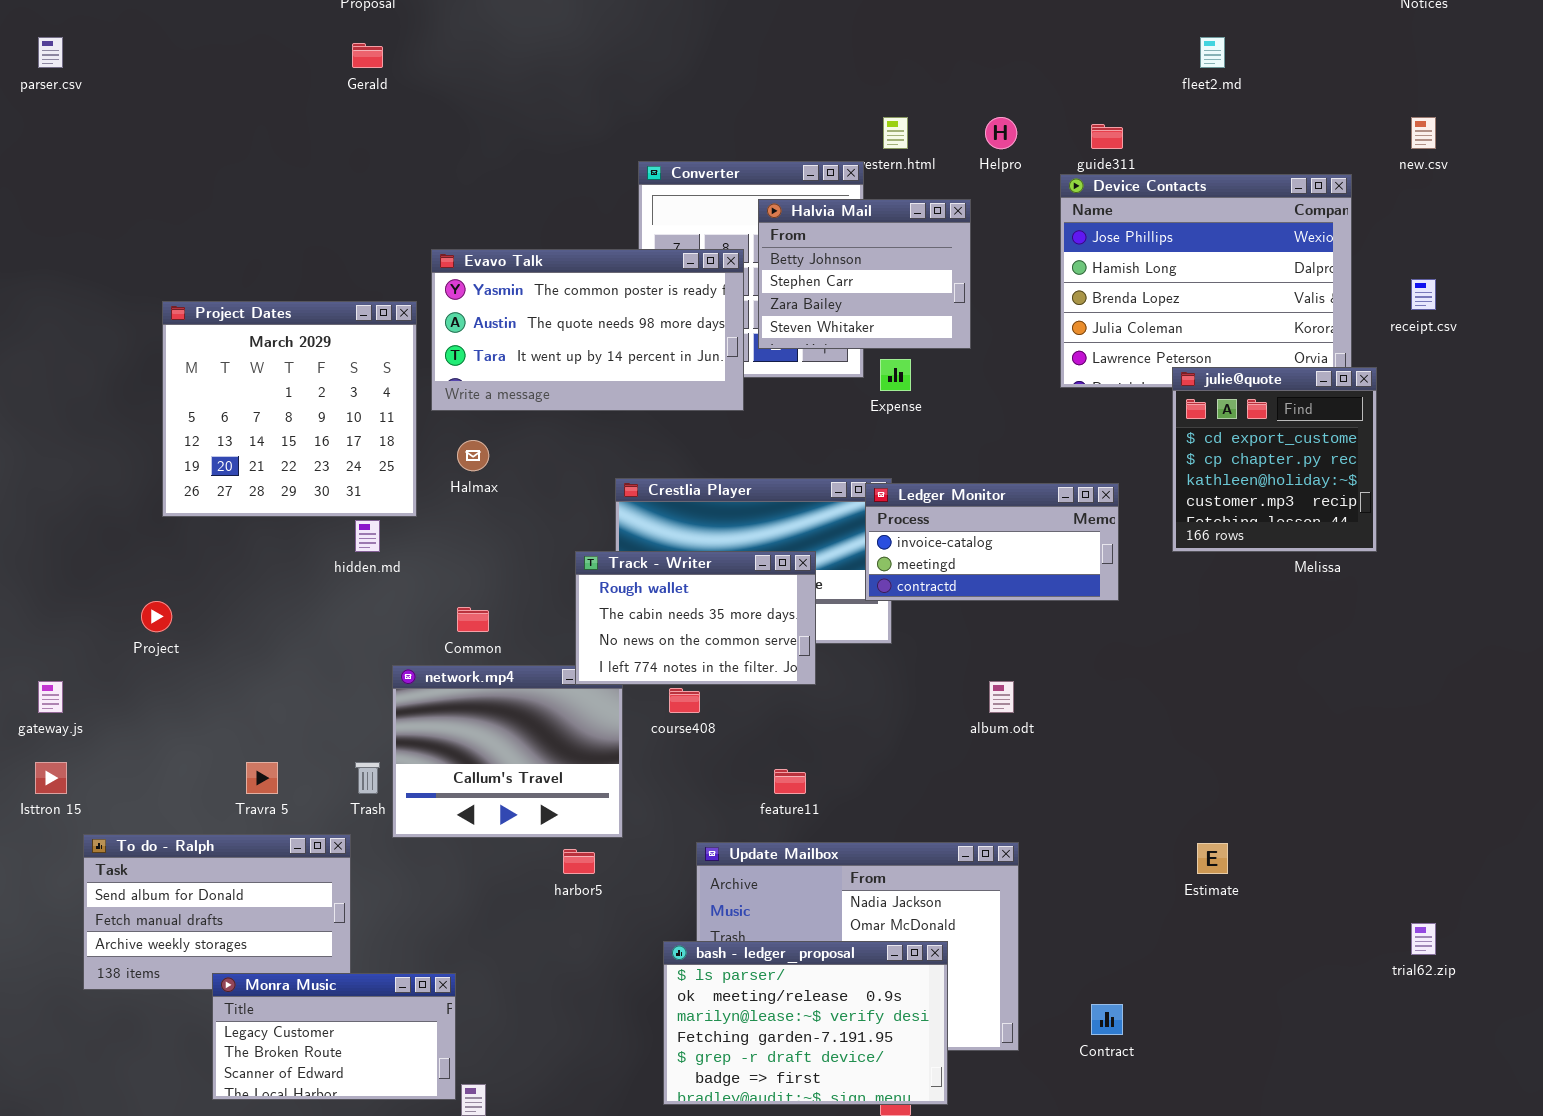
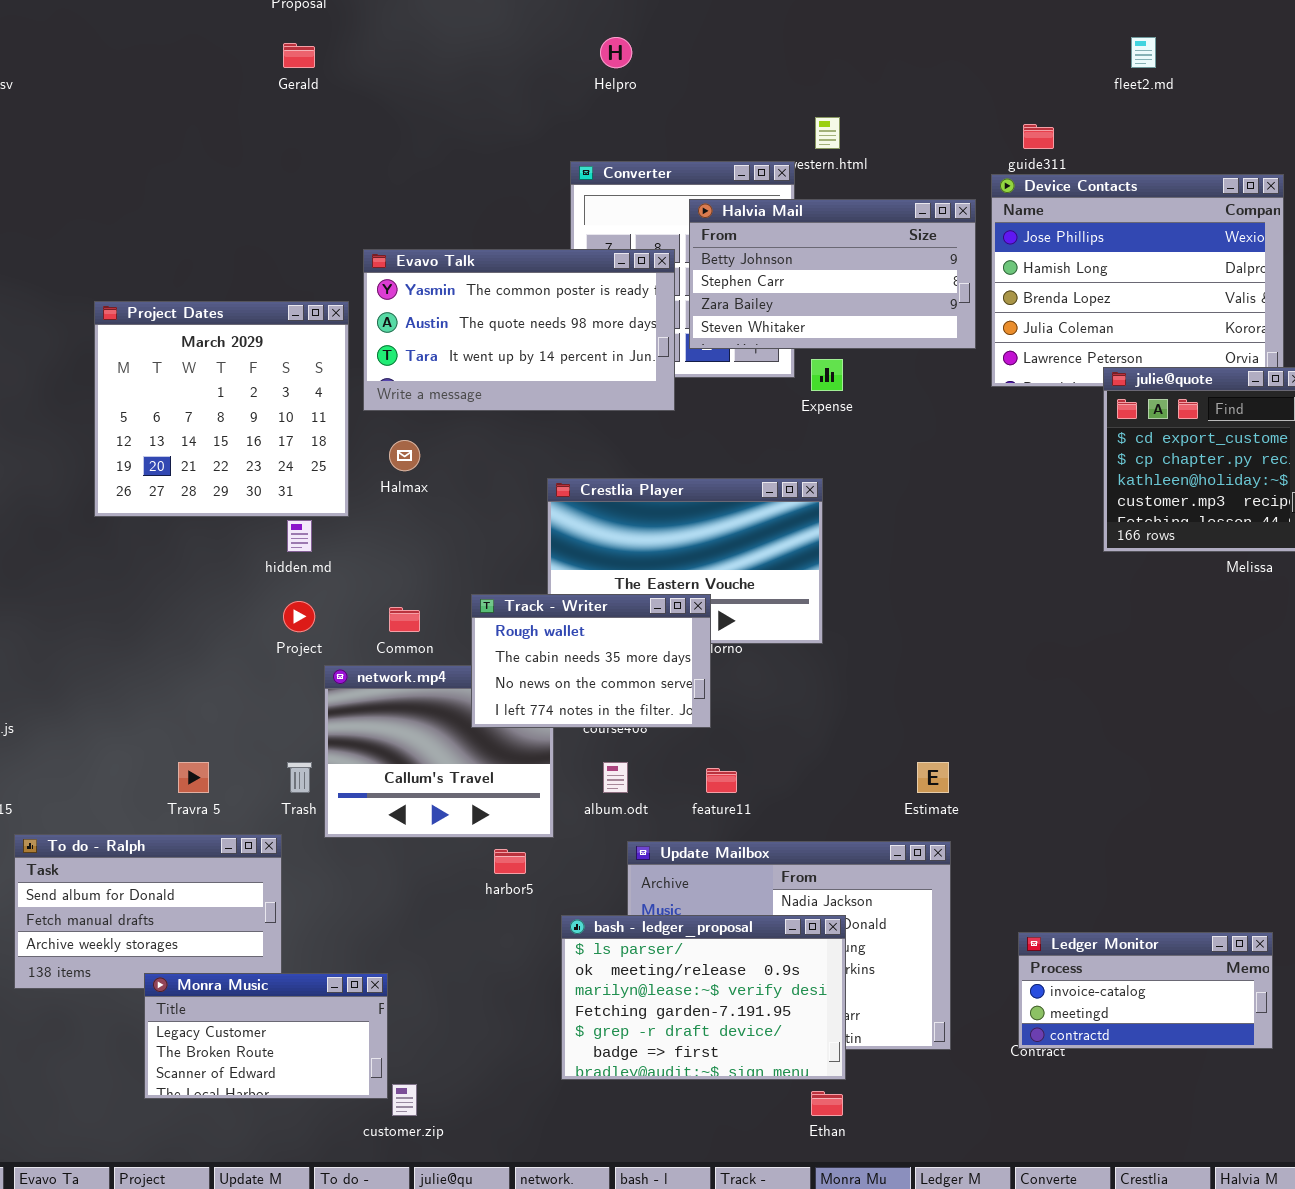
Helpro: [985,117,1017,149] -> [600,37,632,68], moved
Halvia Mail: [758,199,971,349] -> [689,199,976,349], resized
Ledger Monitor: [865,483,1119,601] -> [1018,932,1273,1049], moved
Track - Writer: [575,551,816,685] -> [471,594,711,728], moved
Project: [141,601,172,632] -> [283,601,315,632], moved
album.odt: [989,681,1014,713] -> [603,762,628,793], moved
Estimate: [1197,843,1228,874] -> [917,762,949,793], moved
bash - ledger_proposal: [663,941,948,1105] -> [561,915,846,1080], moved

